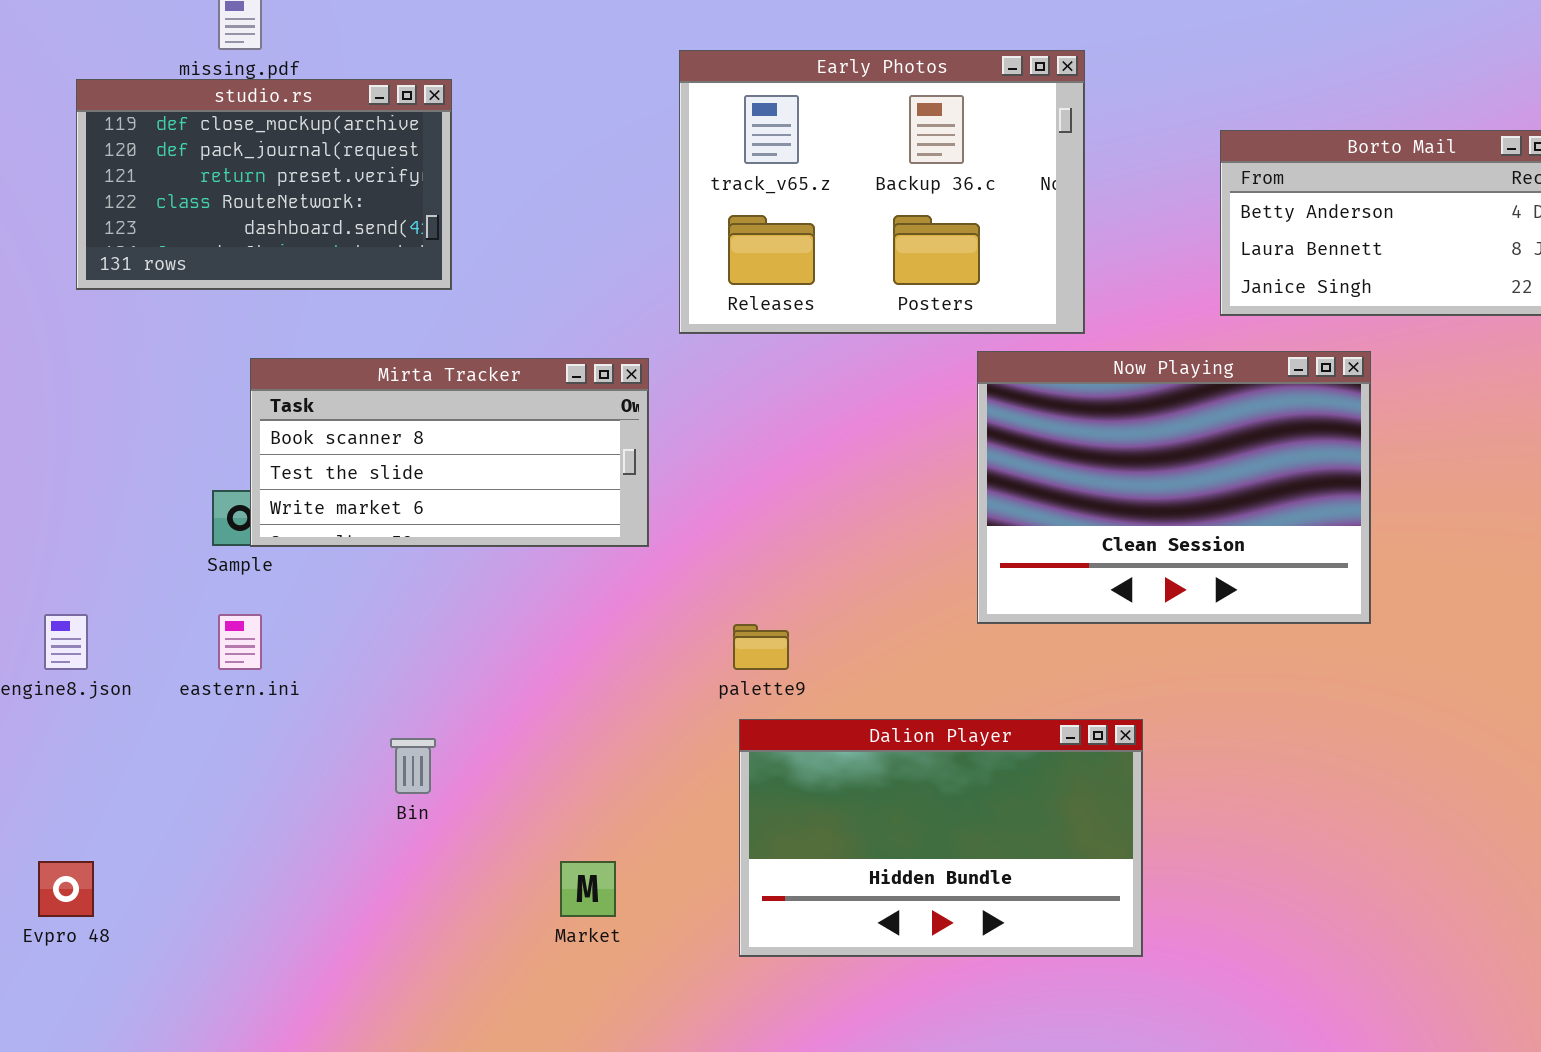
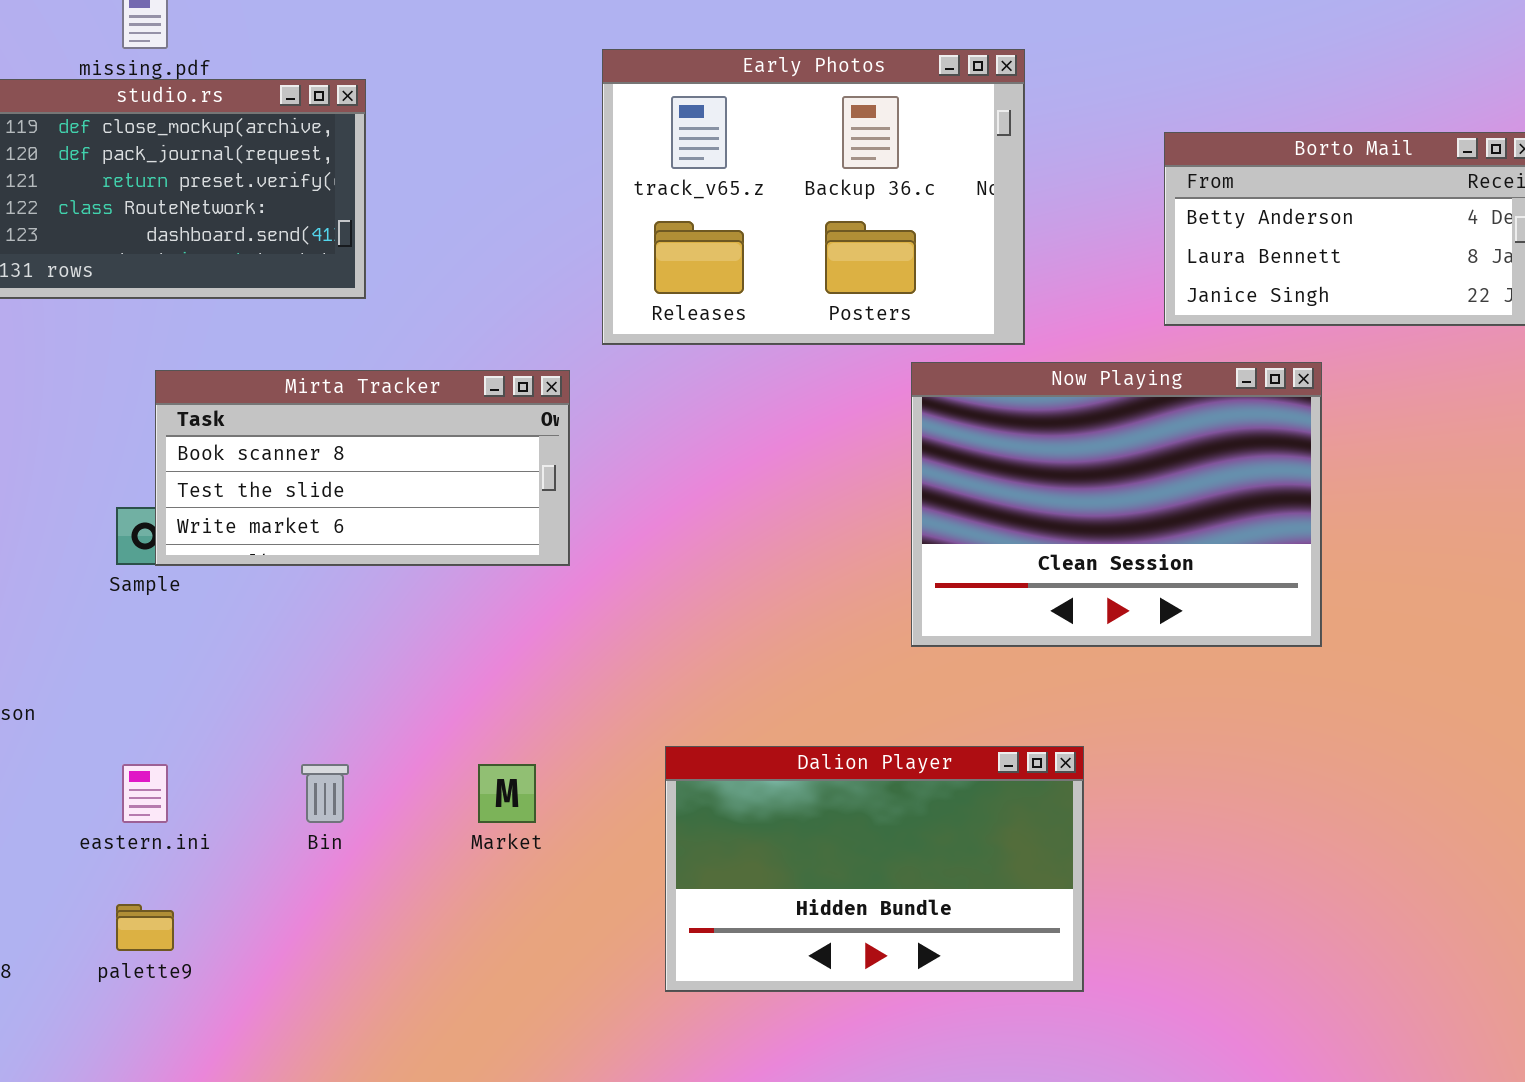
eastern.ini: [218,614,262,670] -> [122,764,168,823], moved
palette9: [733,624,789,670] -> [116,904,174,951], moved
Market: [560,861,616,917] -> [478,764,536,823], moved

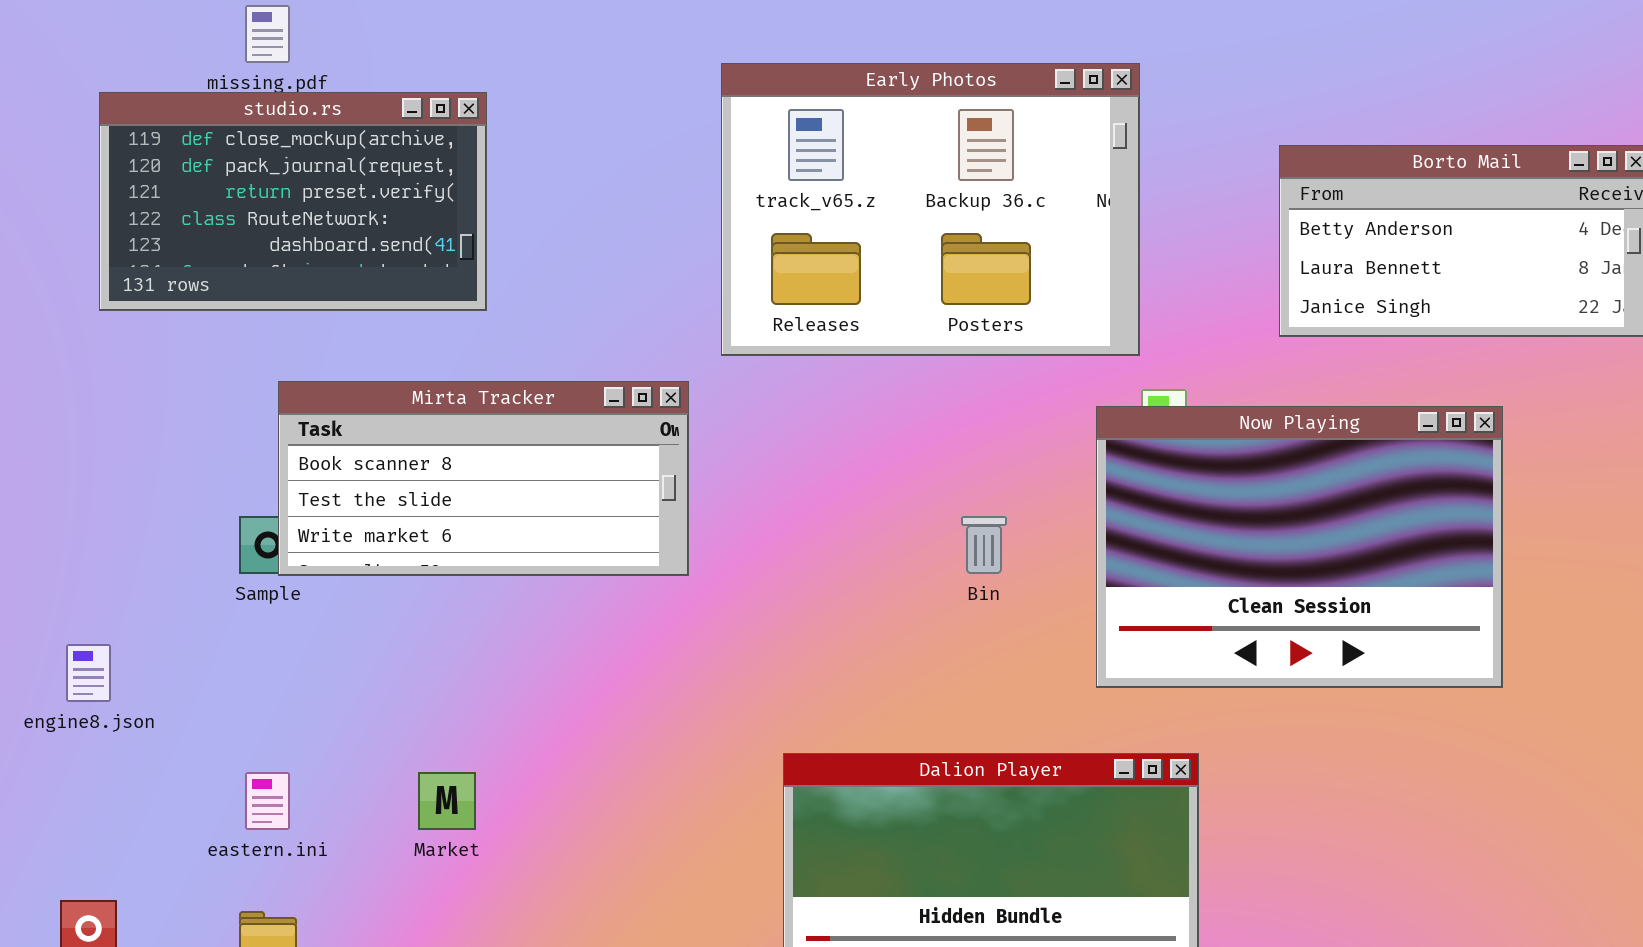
Now Playing: [911,362,1322,647] -> [1096,406,1503,688], moved
Bin: [301,764,349,823] -> [961,516,1007,574], moved
Market: [478,764,536,823] -> [418,772,476,830], moved

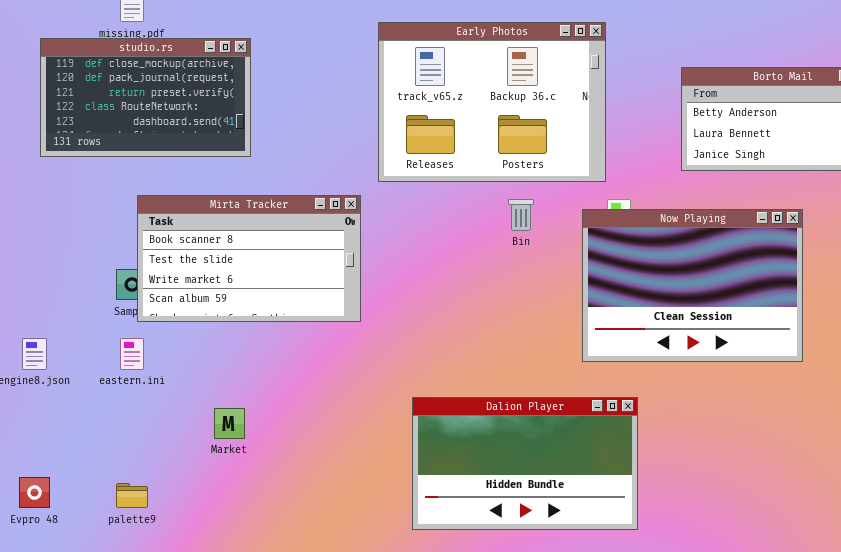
Mirta Tracker: [278,381,689,576] -> [137,195,361,322], resized
Bin: [961,516,1007,574] -> [508,199,534,231], moved
eastern.ini: [245,772,290,830] -> [120,338,144,370], moved

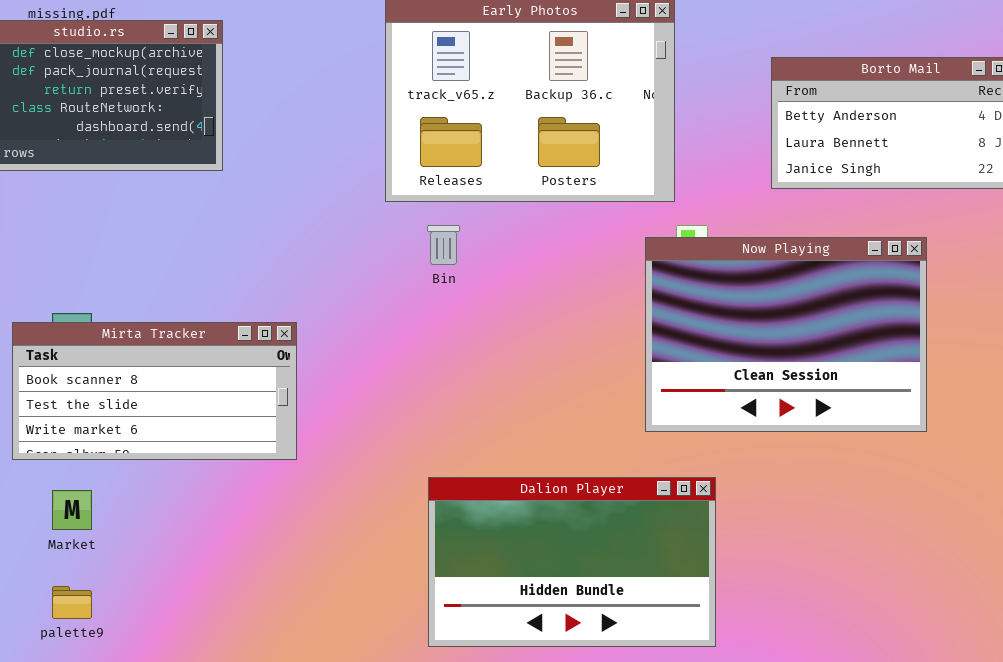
Mirta Tracker: [137,195,361,322] -> [12,322,297,460], moved, resized
Bin: [508,199,534,231] -> [427,225,460,265], moved
Market: [214,408,245,439] -> [52,490,92,530], moved

